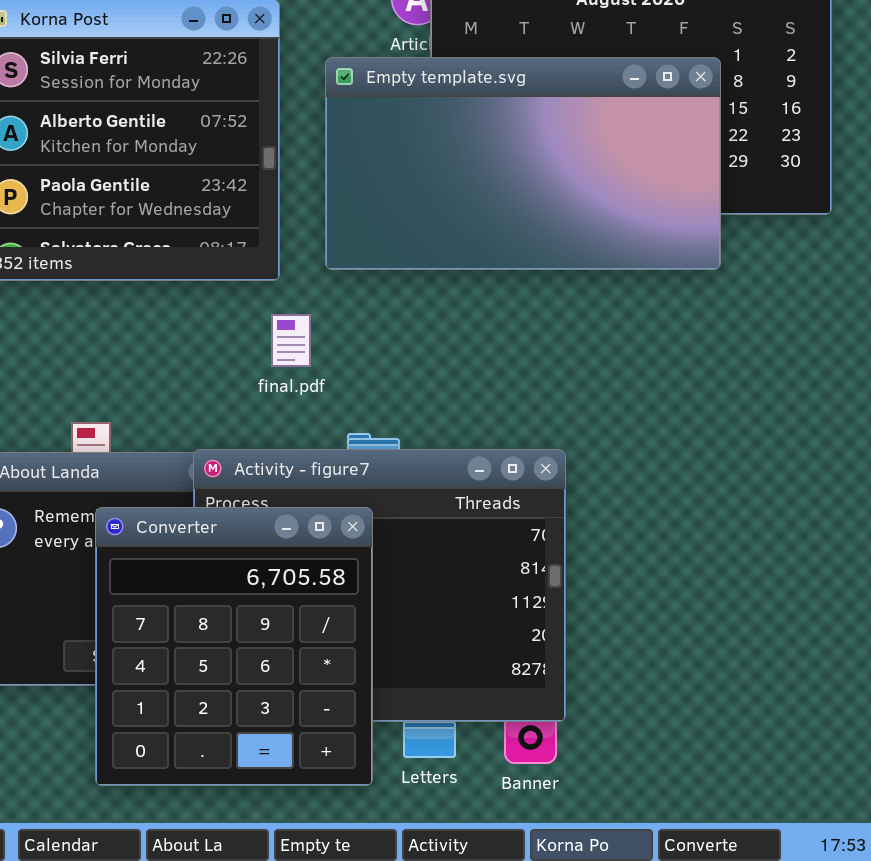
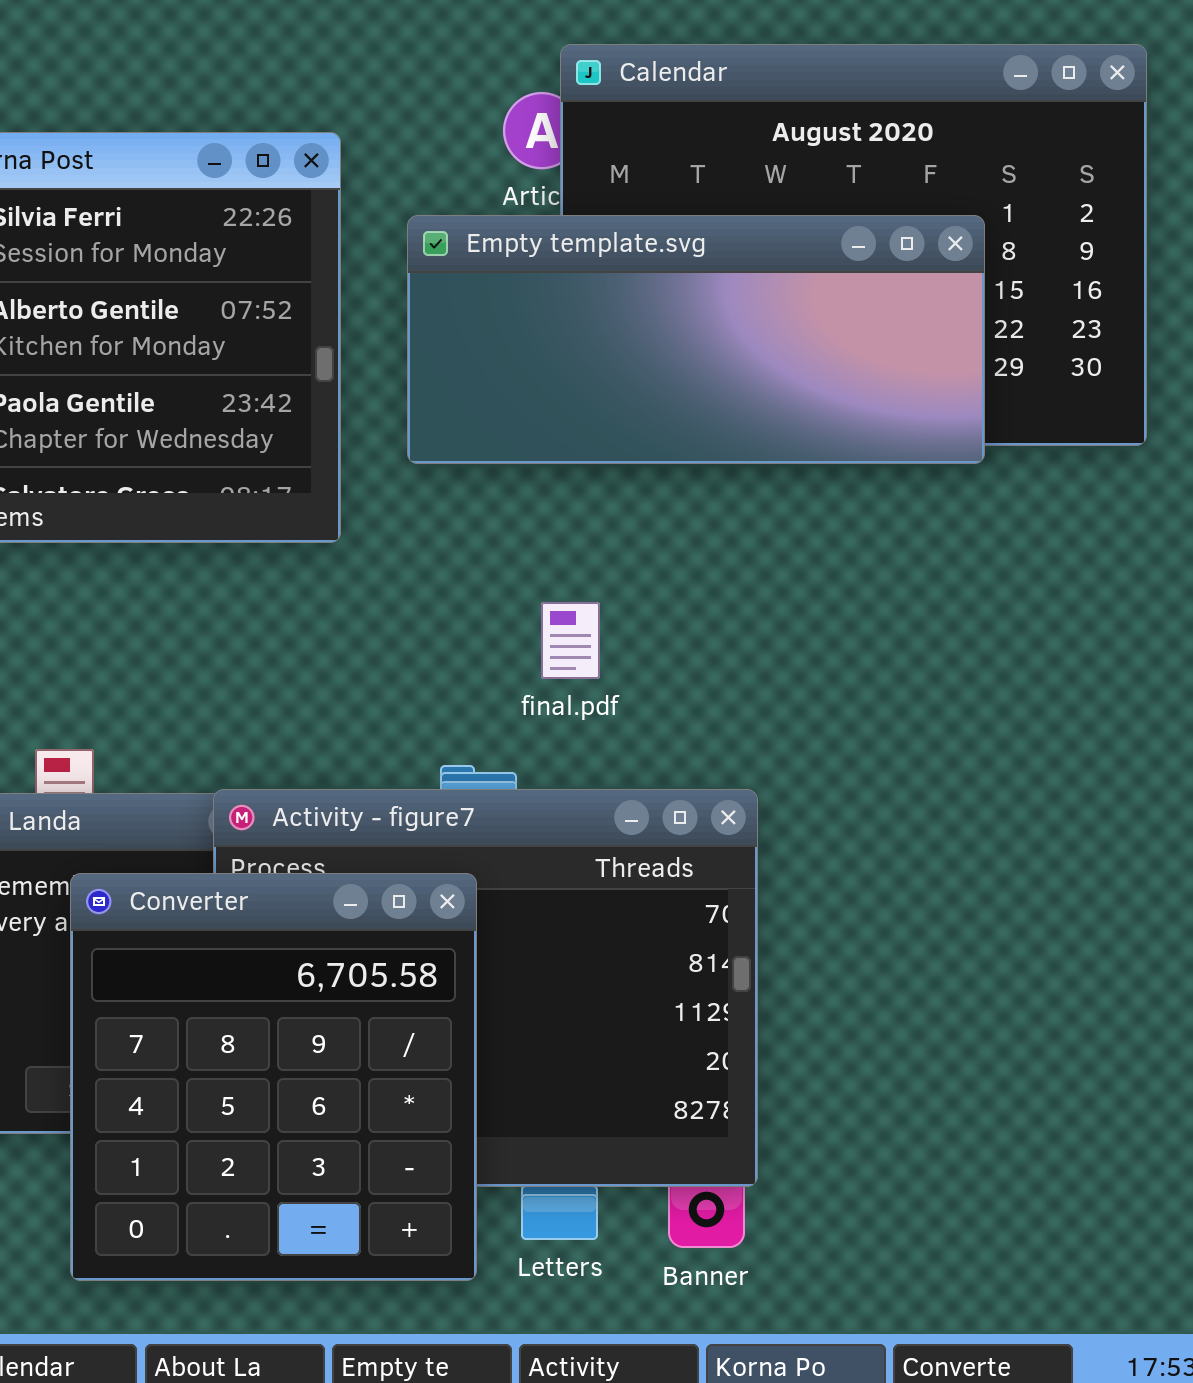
Empty template.svg: [325,57,721,270] -> [407,215,985,464], resized
final.pdf: [271,314,311,367] -> [541,602,600,679], moved

